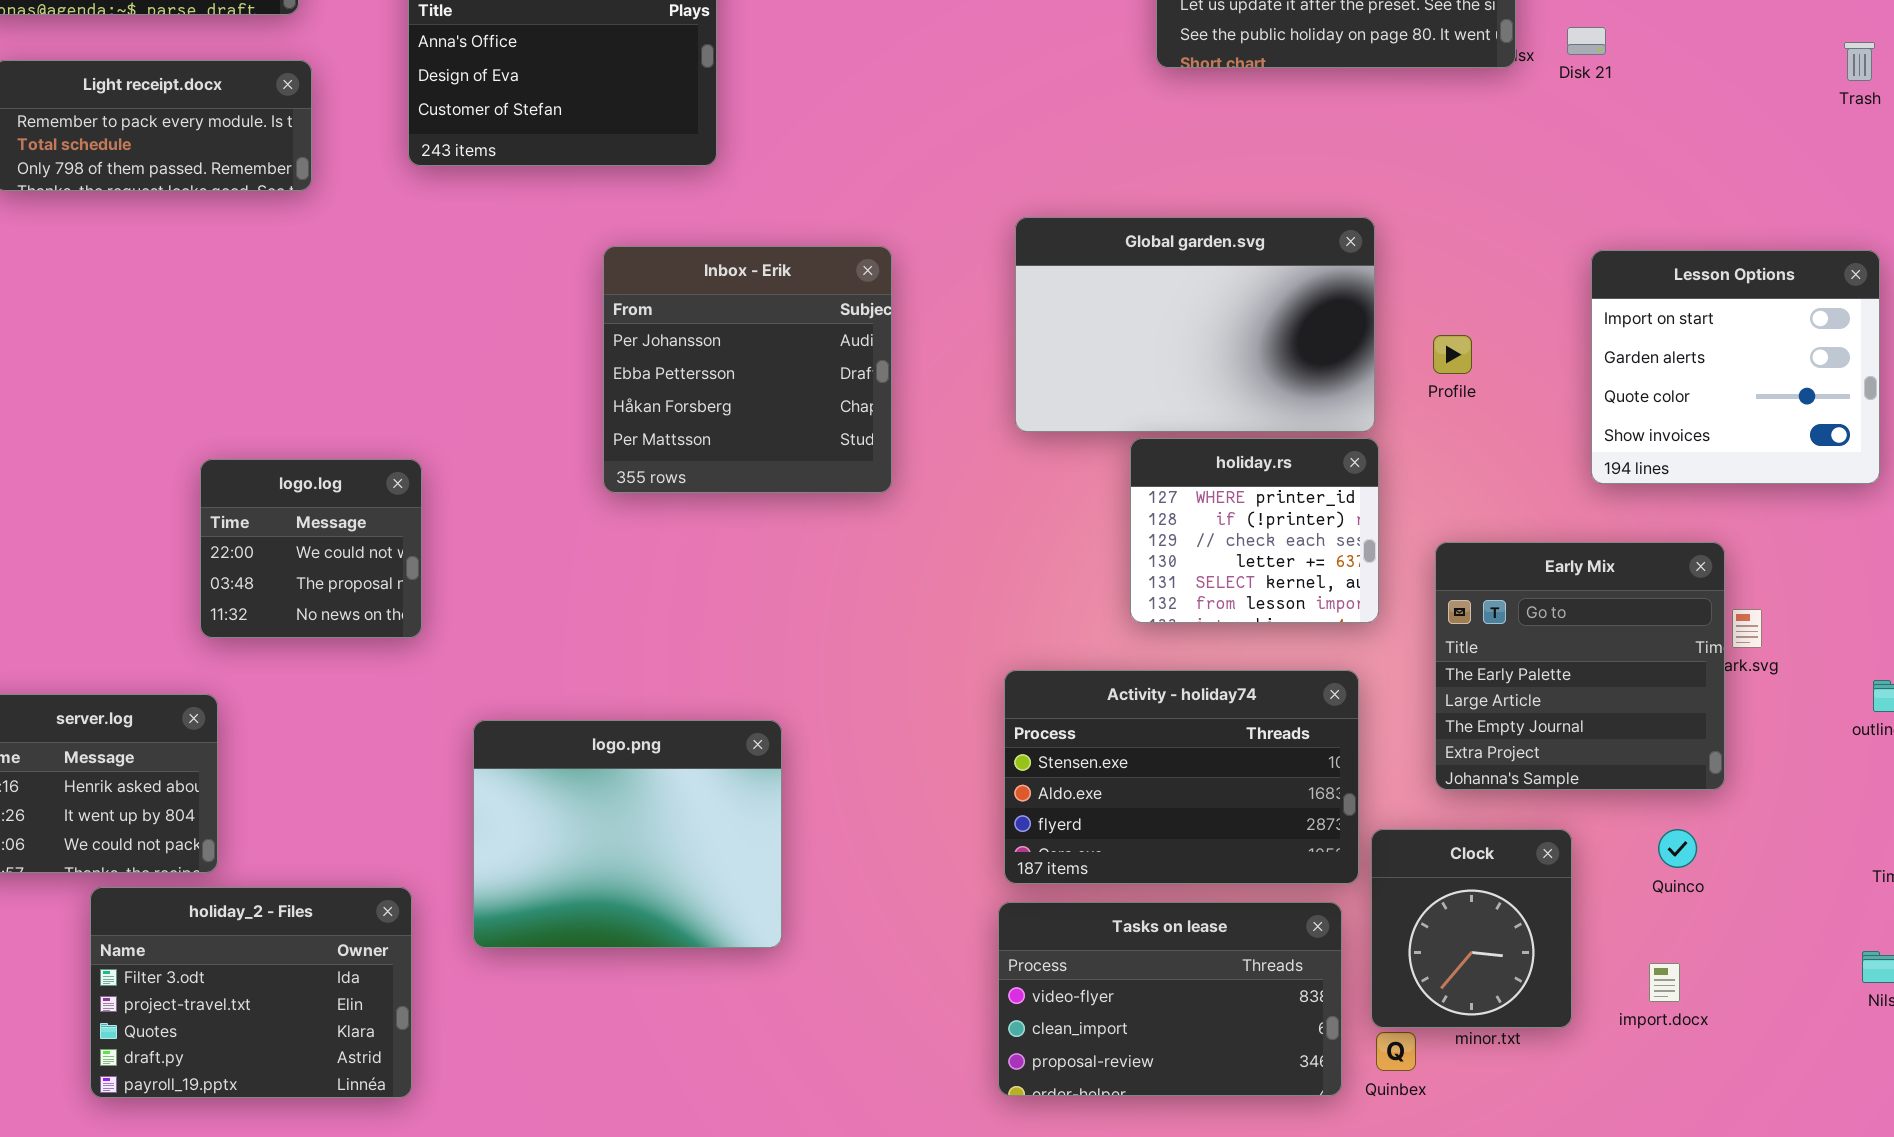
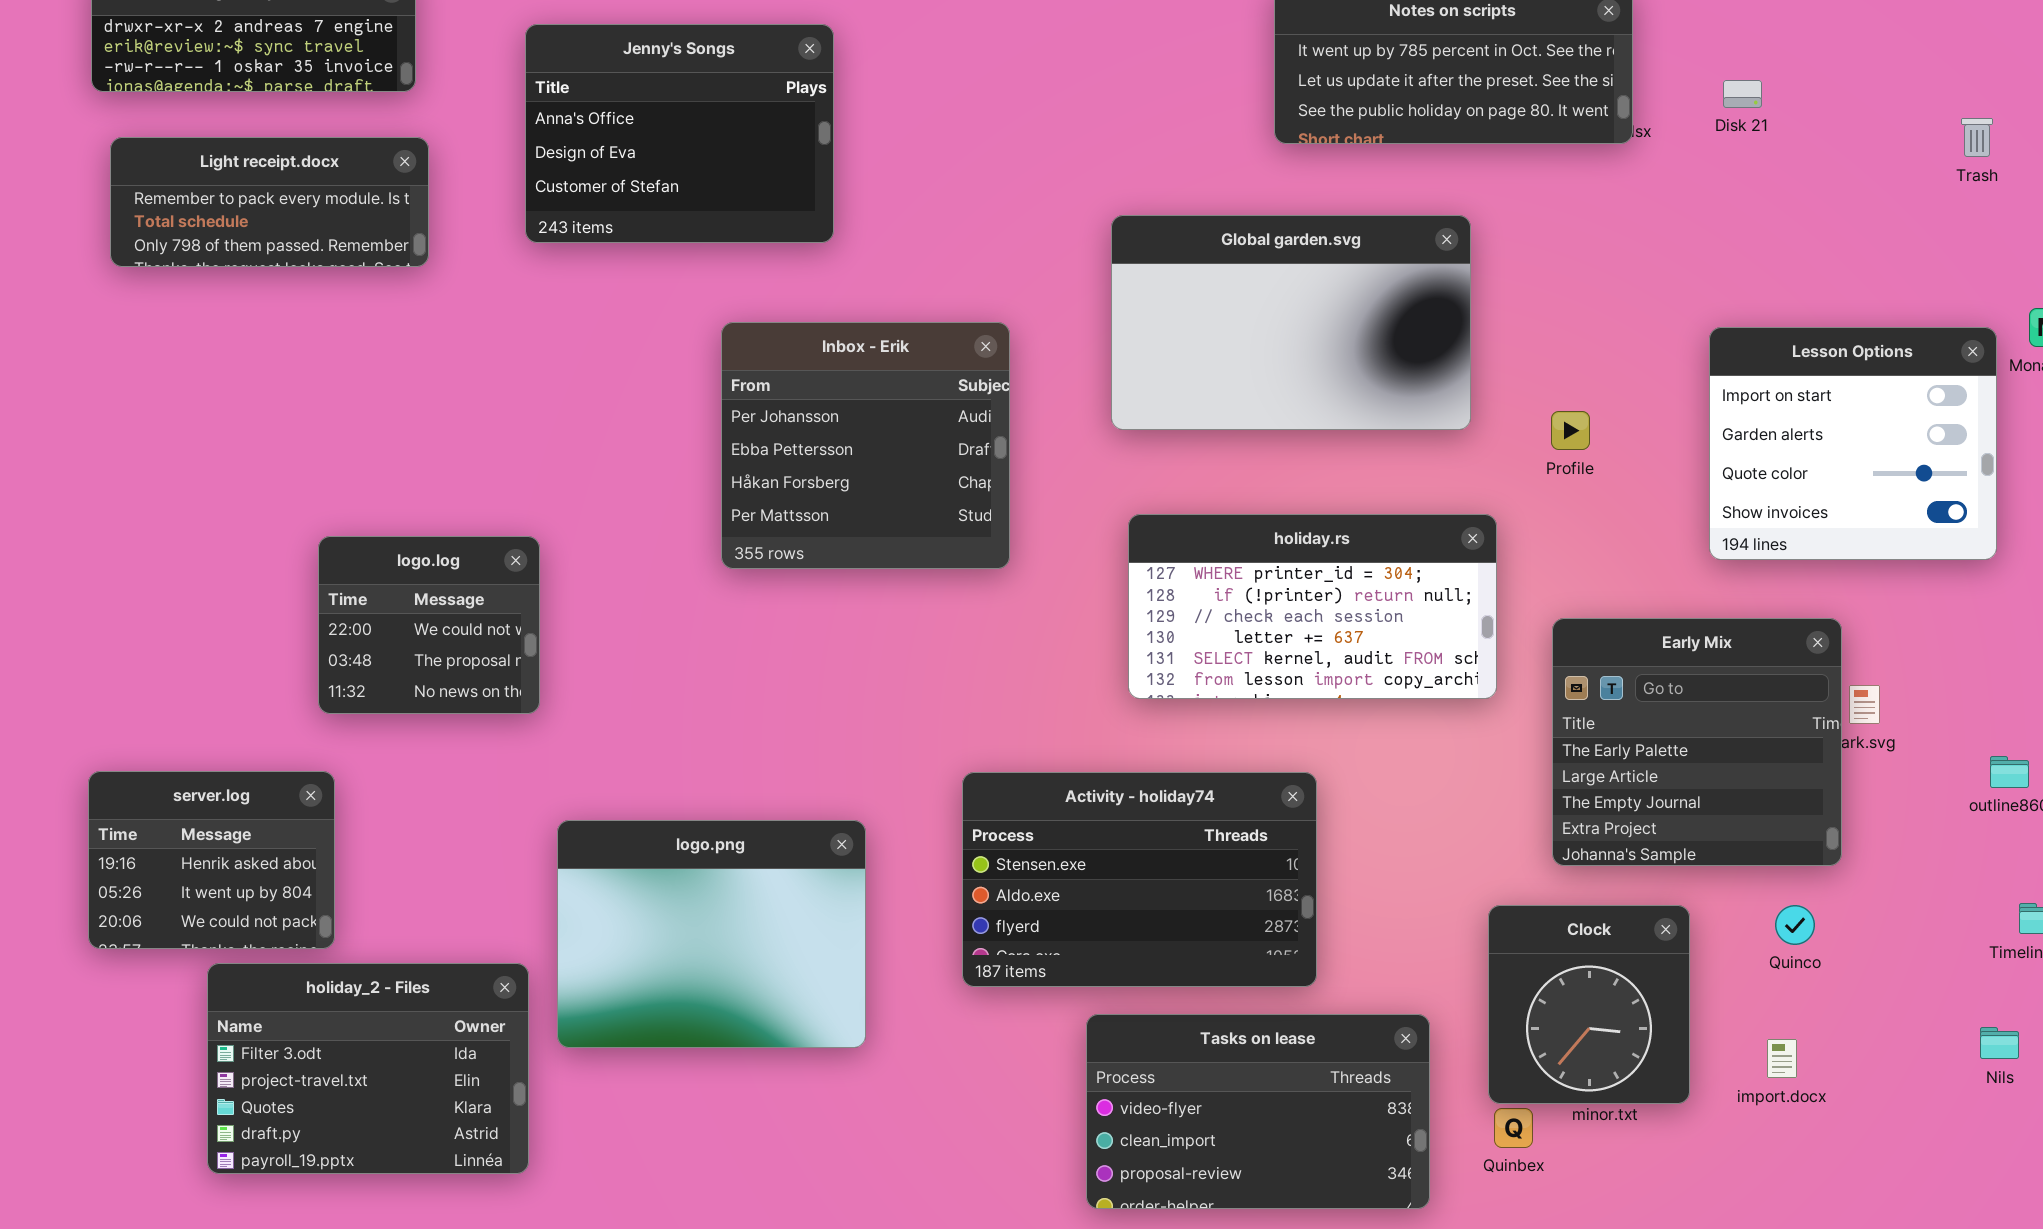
Disk 21: [1567,27,1606,55] -> [1723,80,1762,108], moved
Global garden.svg: [1015,217,1375,432] -> [1111,215,1471,430], moved
holiday.rs: [1130,438,1379,623] -> [1128,514,1497,699], resized
Activity - holiday74: [1004,670,1359,884] -> [962,772,1317,987], moved
logo.png: [473,720,782,948] -> [557,820,866,1048], moved
Tasks on lease: [998,902,1342,1096] -> [1086,1014,1430,1209], moved

